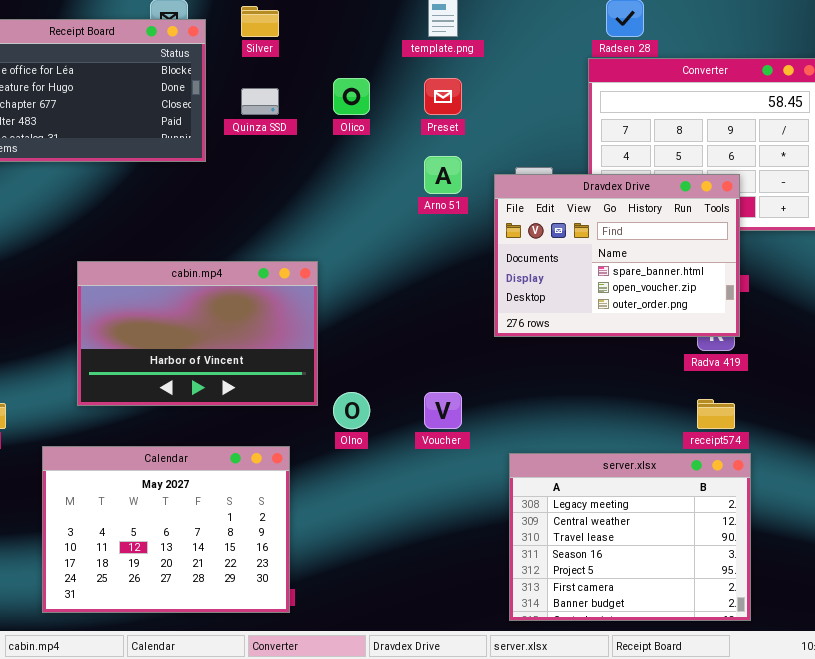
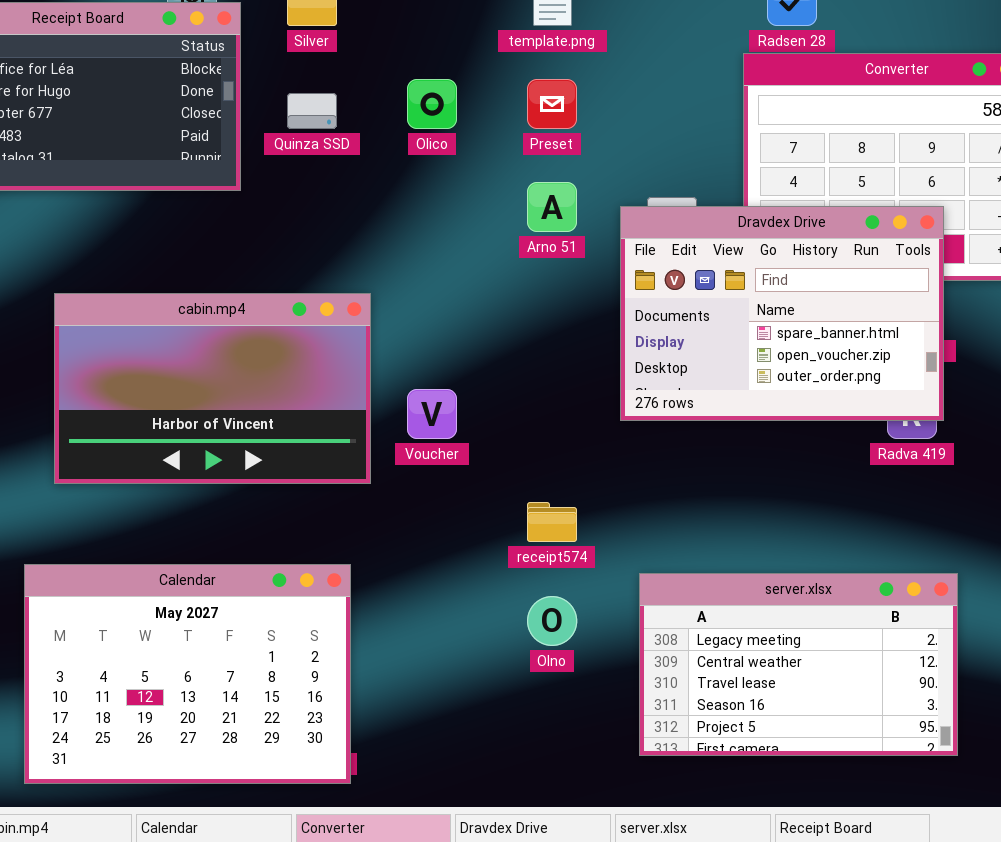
cabin.mp4: [77,261,318,406] -> [54,293,371,484], moved
Olno: [333,392,370,429] -> [527,596,577,646], moved
Voucher: [424,392,462,429] -> [407,389,457,439], moved
receipt574: [697,399,735,429] -> [527,502,577,542], moved
server.xlsx: [509,453,751,621] -> [639,573,958,756], resized

